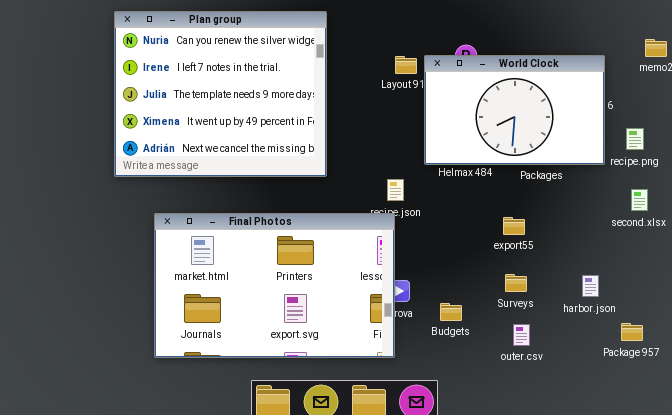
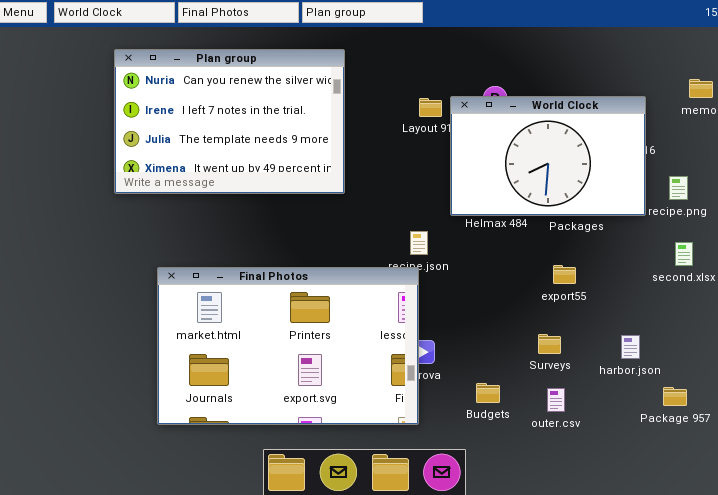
Plan group: [114,11,327,177] -> [114,49,345,194], resized
export55: [503,217,525,235] -> [553,265,576,284], moved
Budgets: [440,303,462,321] -> [476,383,500,403], moved

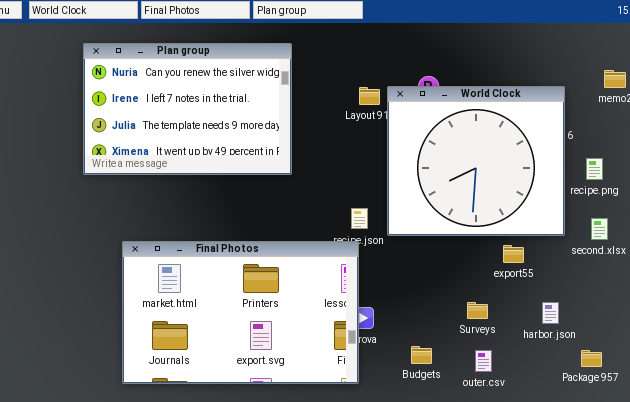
World Clock: [450,96,646,216] -> [387,86,565,236], resized
export55: [553,265,576,284] -> [503,245,524,263], moved

